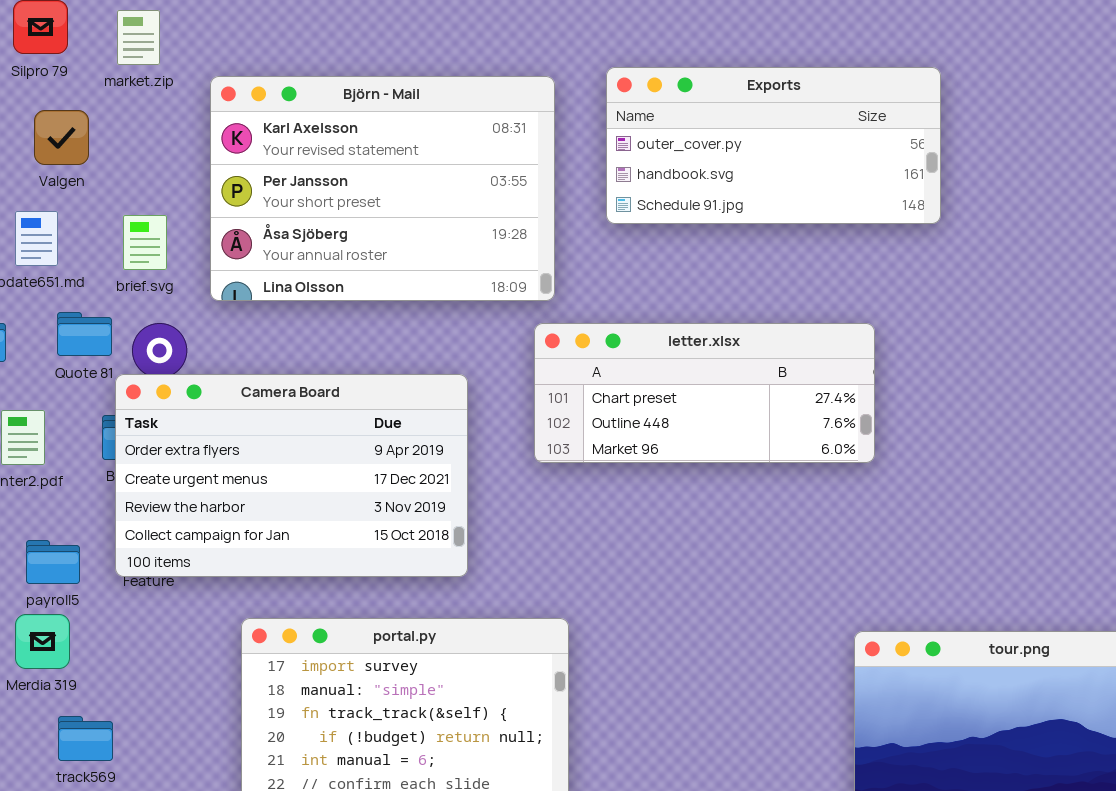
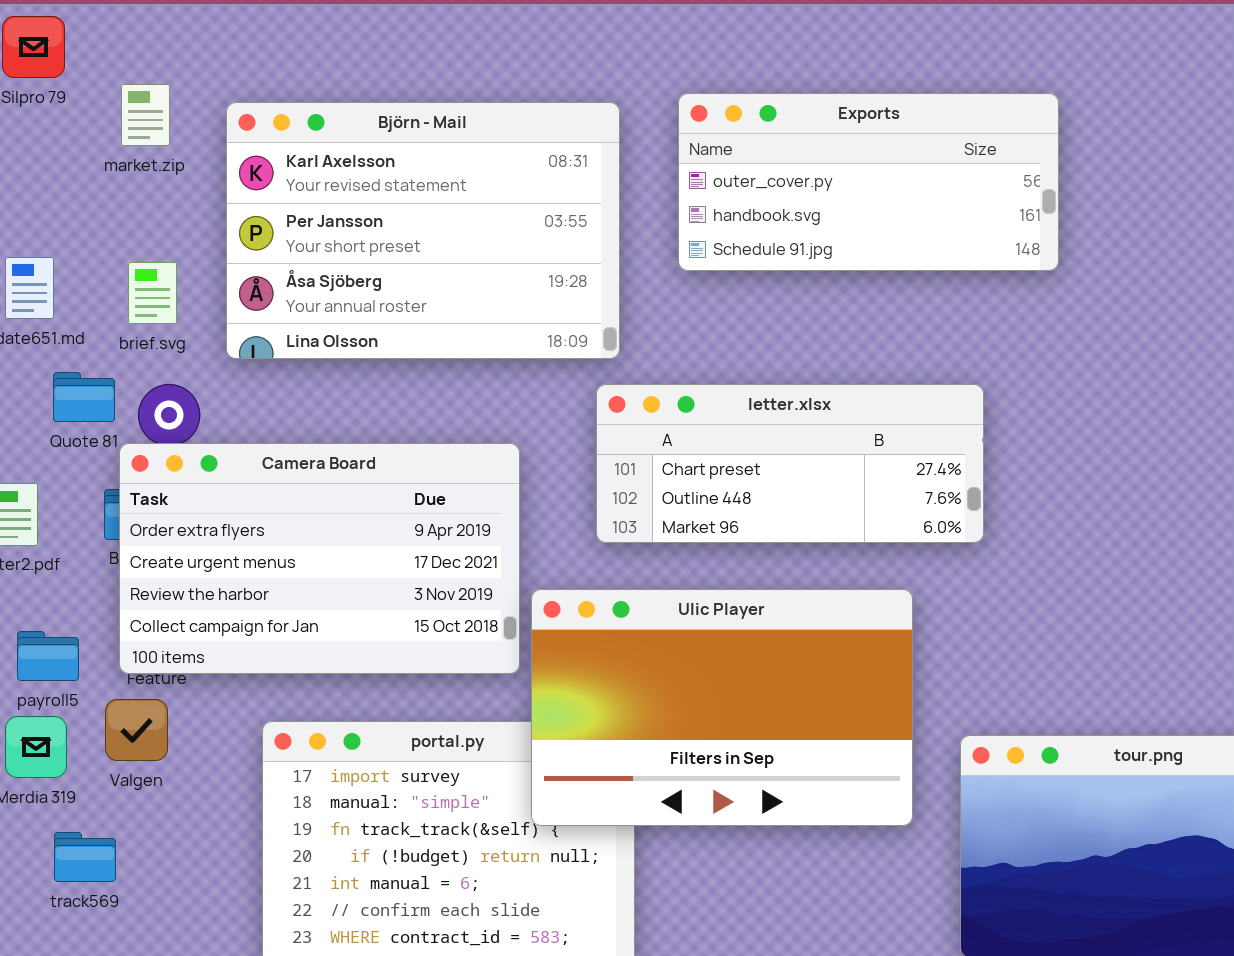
market.zip: [117,10,160,65] -> [121,84,170,146], moved
Valgen: [34,110,89,165] -> [105,699,168,761], moved
Ulic Player: none -> [531,589,913,826], opened

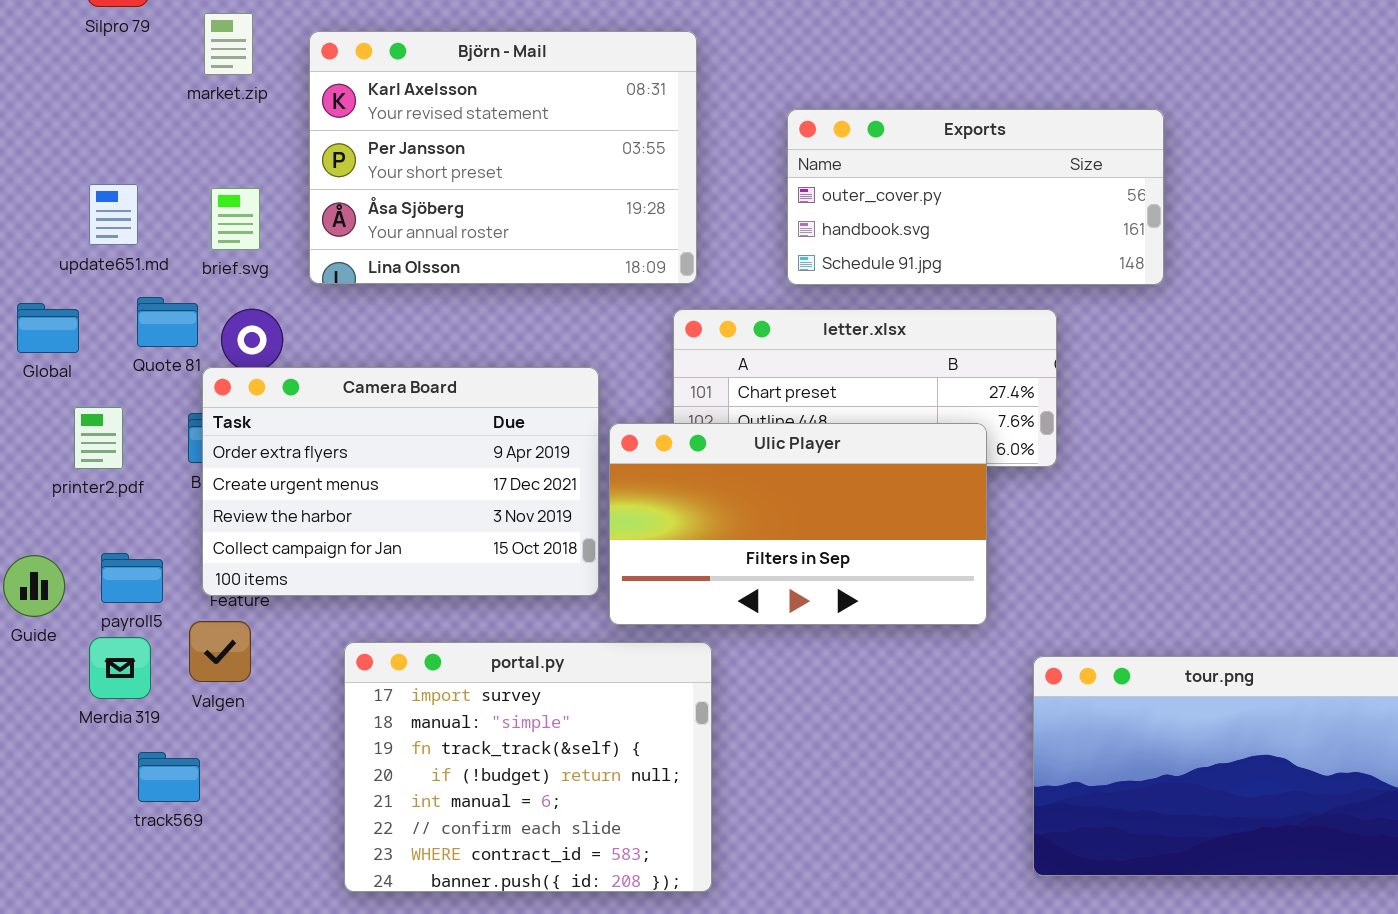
Exports: [678,93,1059,271] -> [787,109,1164,285], moved
Ulic Player: [531,589,913,826] -> [609,423,987,625], moved, resized

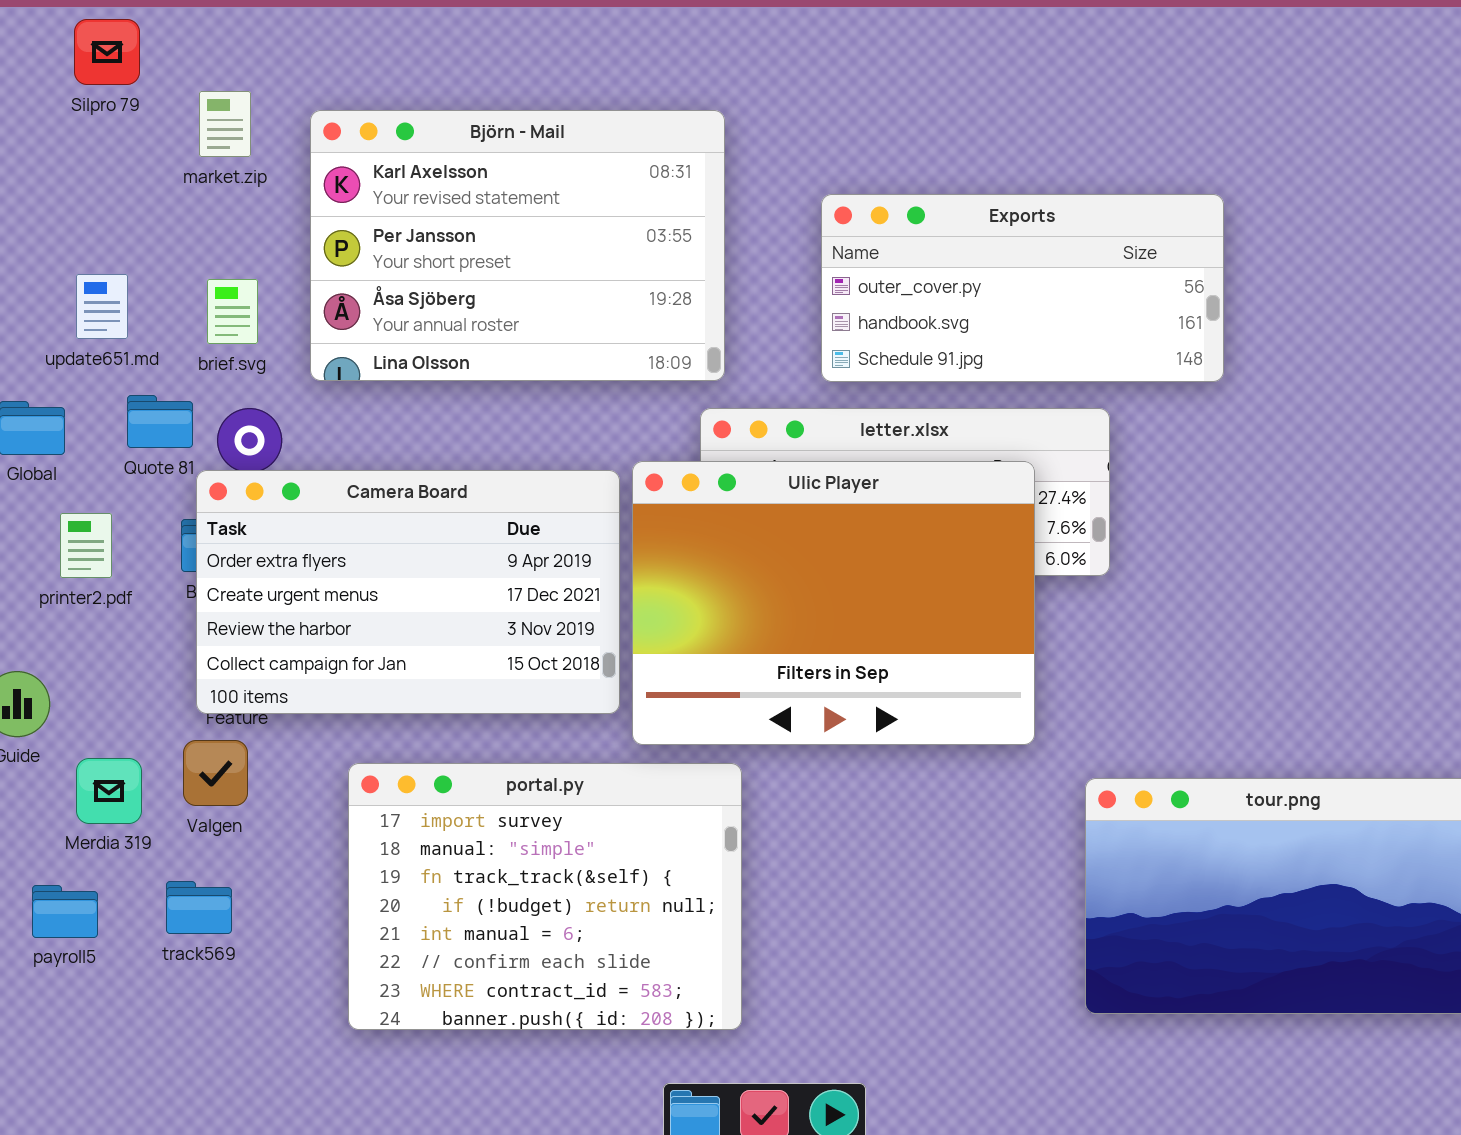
Ulic Player: [609,423,987,625] -> [632,461,1035,745], resized
payroll5: [101,553,163,603] -> [32,885,98,938], moved
track569: [138,752,200,802] -> [166,881,232,934], moved

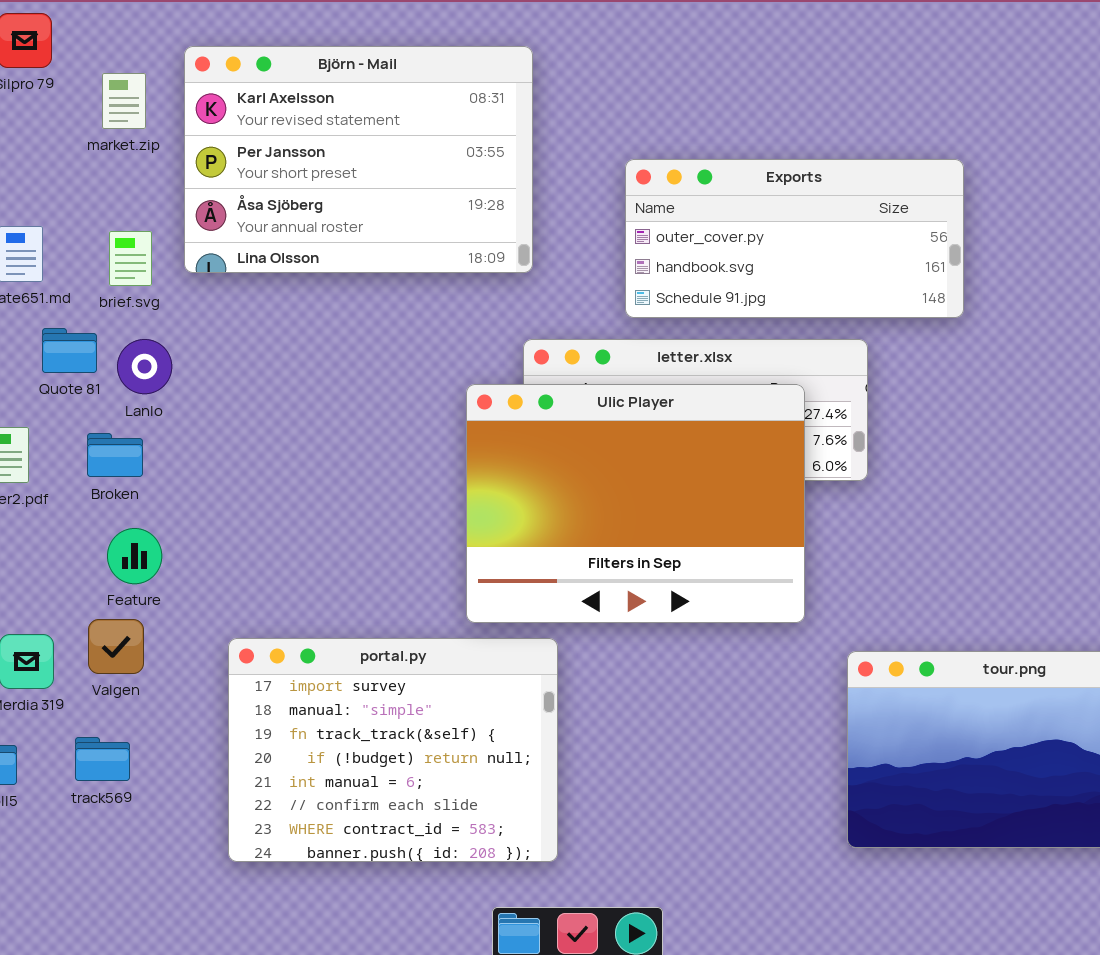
Björn - Mail: [310,110,725,381] -> [184,46,533,273], moved
Camera Board: [196,470,620,714] -> none, closed

